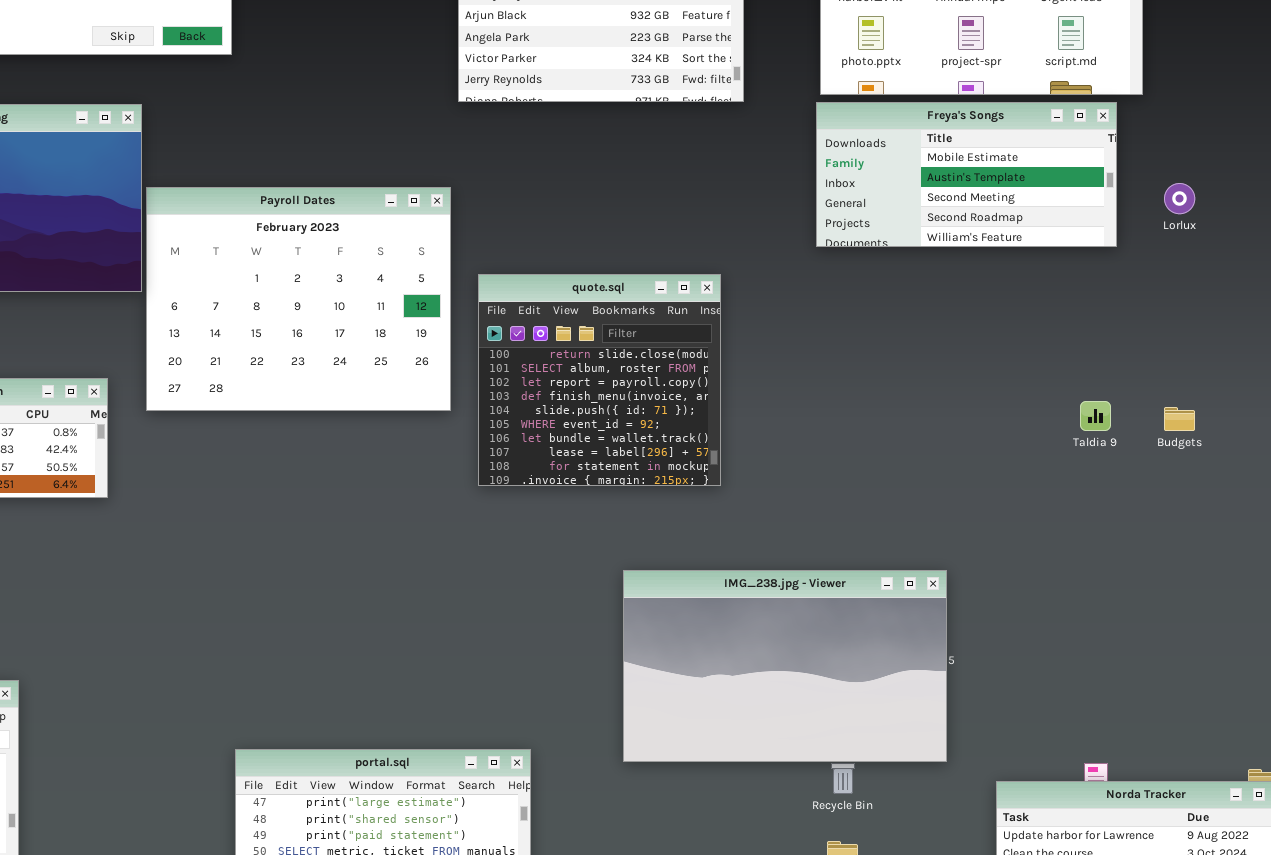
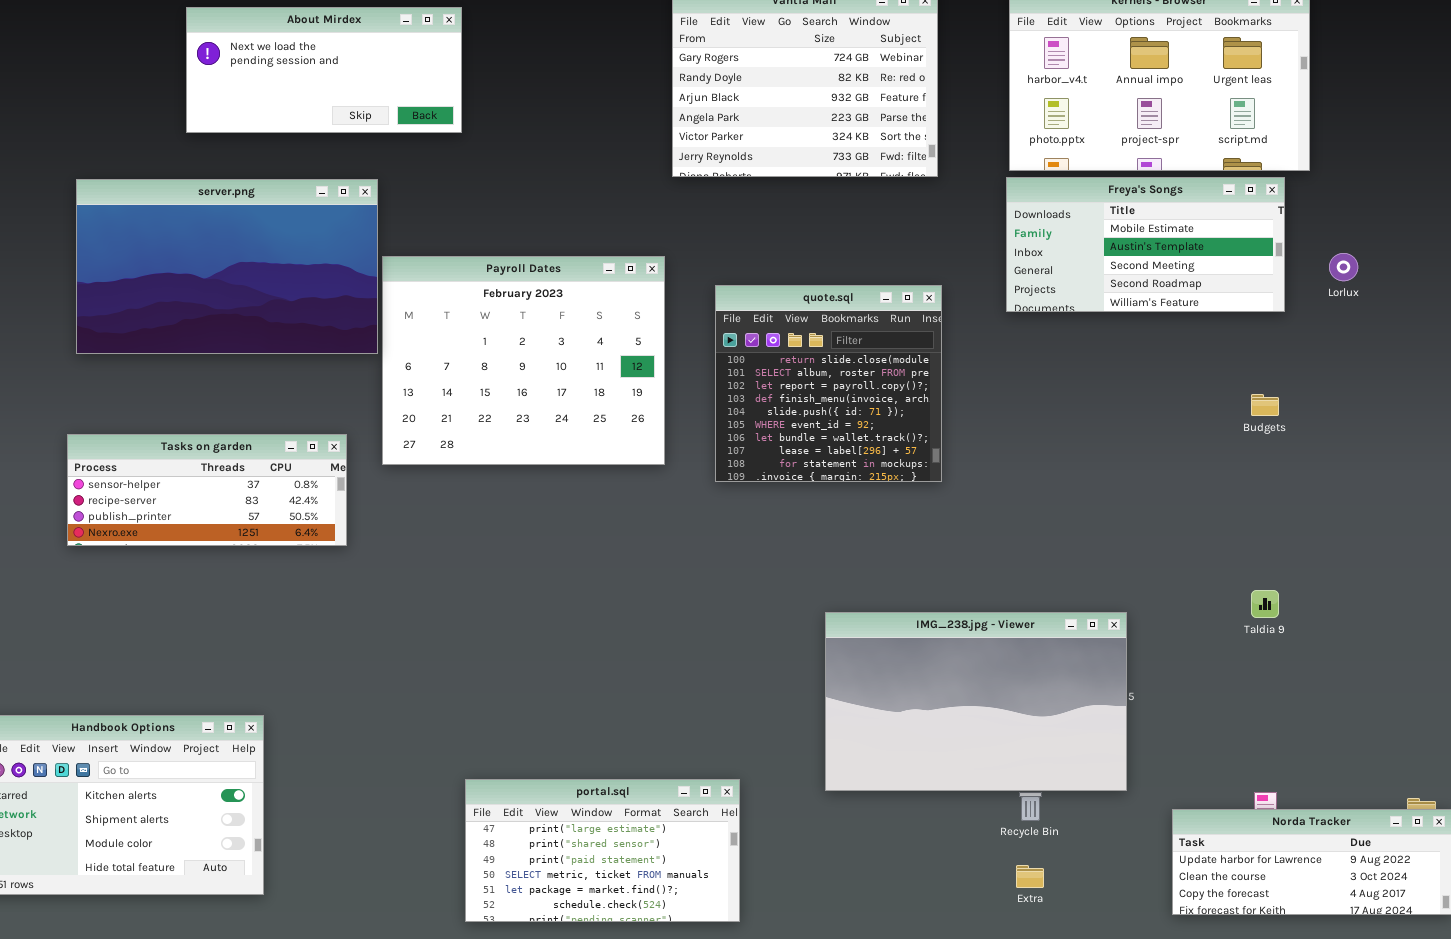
quote.sql: [478,274,721,486] -> [715,285,942,482], moved
Taldia 9: [1080,401,1111,431] -> [1251,590,1279,618], moved
Budgets: [1164,407,1195,431] -> [1251,394,1279,416], moved

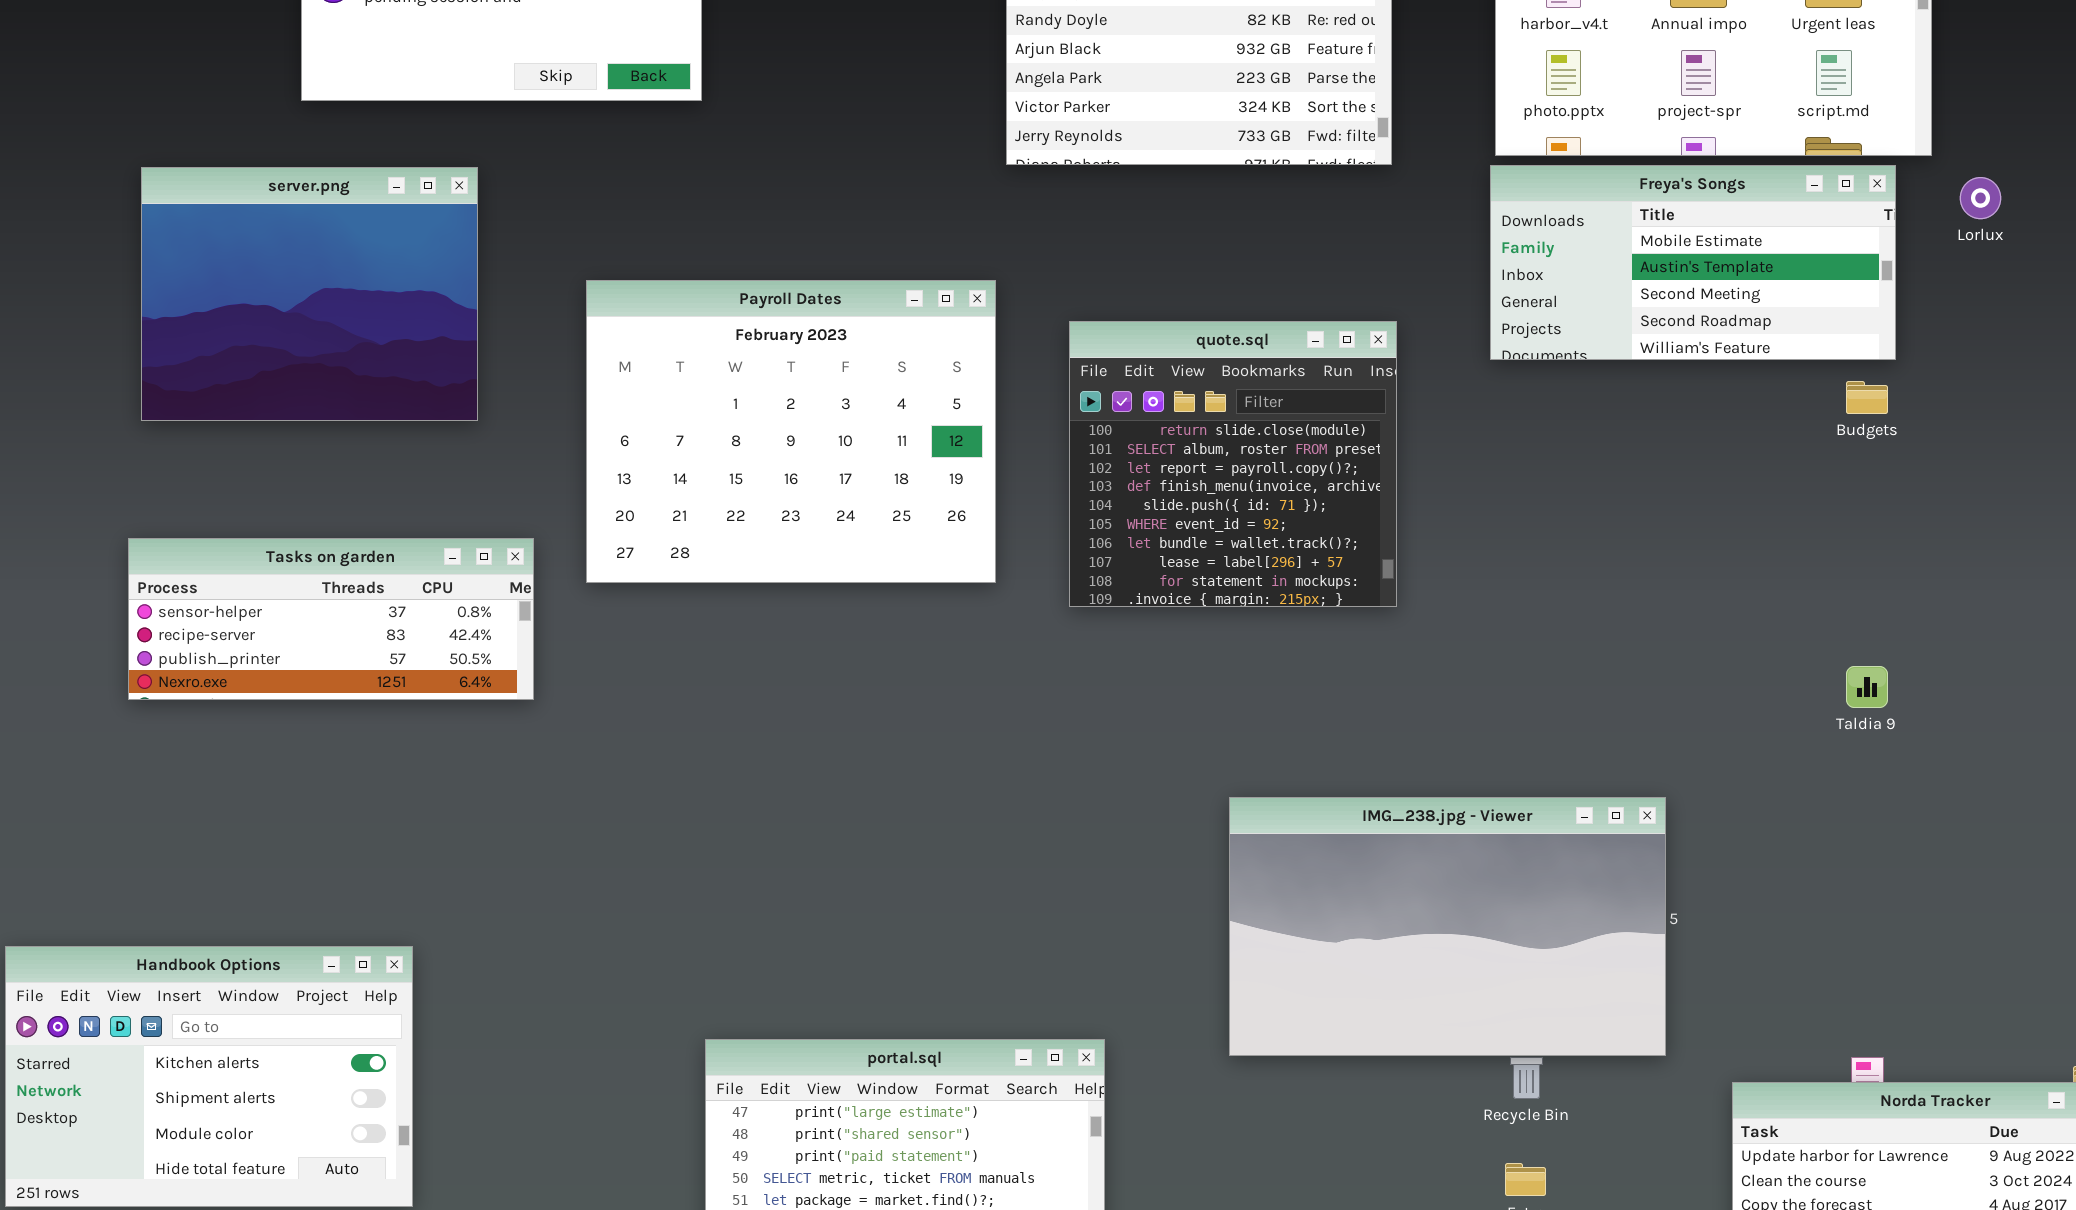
server.png: [76,179,378,354] -> [141,167,478,421], resized
Lorlux: [1329,253,1358,281] -> [1960,177,2001,219], moved
Budgets: [1251,394,1279,416] -> [1846,381,1888,414], moved
Taldia 9: [1251,590,1279,618] -> [1846,666,1888,708], moved

